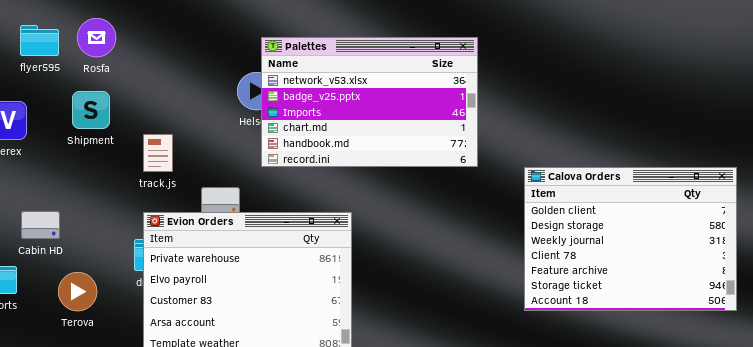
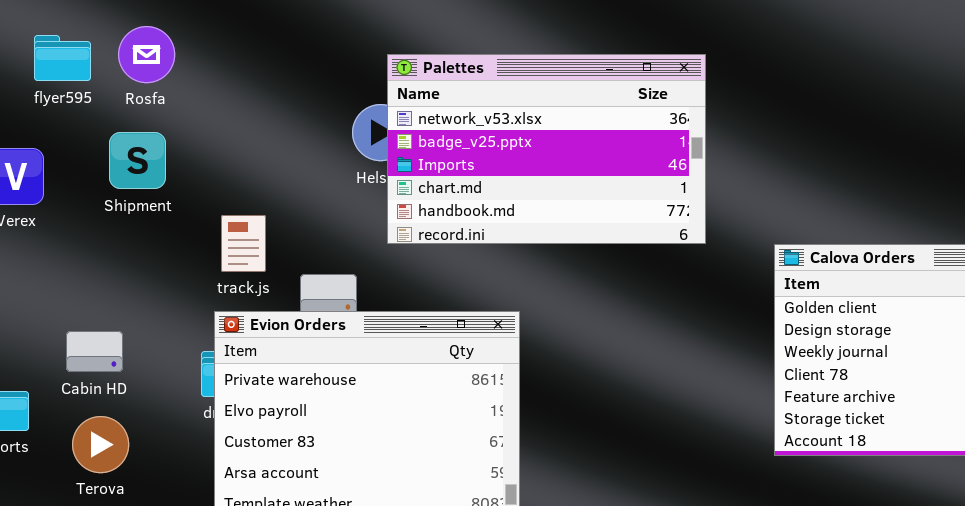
track.js: [143,134,173,172] -> [221,215,266,272], moved
Cabin HD: [21,211,60,239] -> [66,331,123,372], moved
Terova: [58,272,97,311] -> [72,416,129,473], moved

